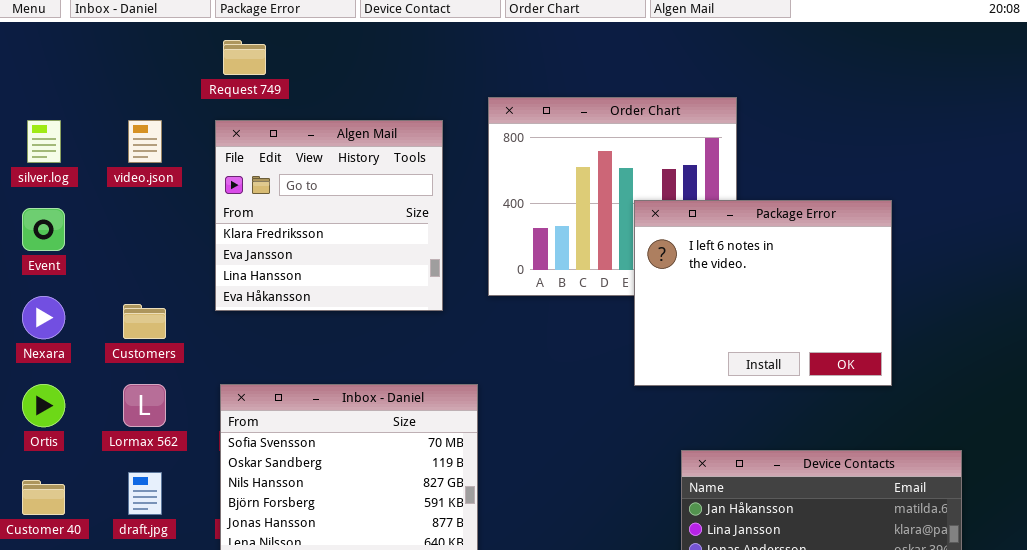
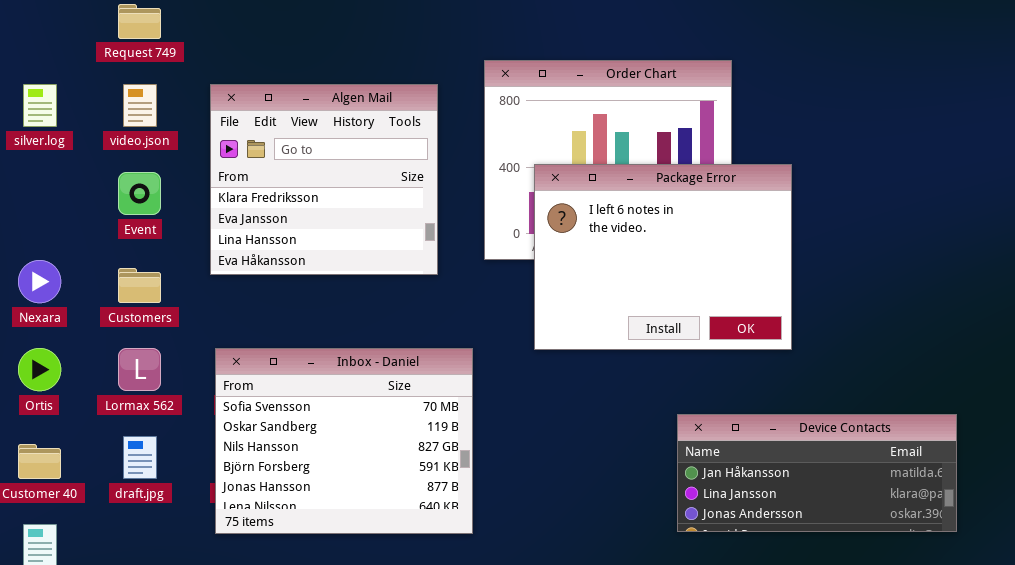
Request 749: [223,40,266,75] -> [118,4,161,39], moved
Package Error: [634,200,892,386] -> [534,164,792,350], moved
Event: [22,208,65,251] -> [118,172,161,215], moved

